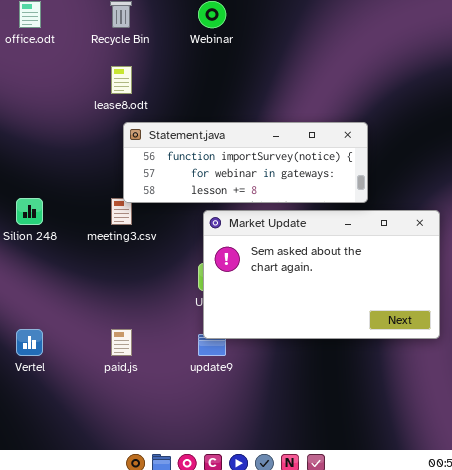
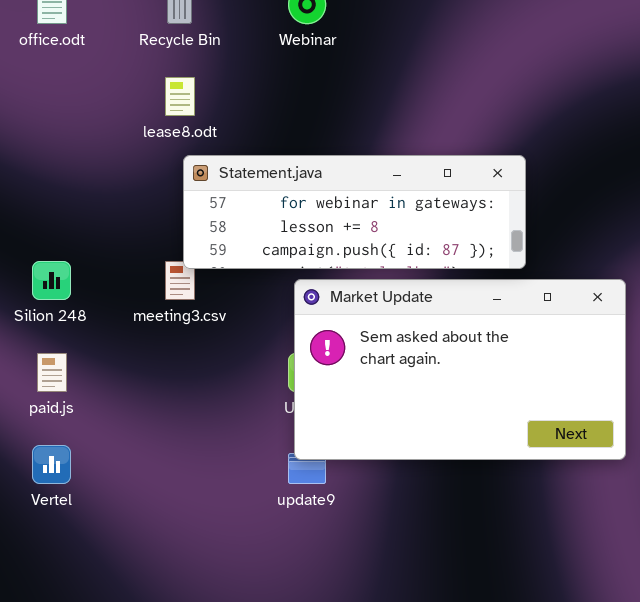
Statement.java: [123,122,368,203] -> [183,155,526,269], scrolled down 1 row
paid.js: [111,329,132,356] -> [37,353,67,392], moved

